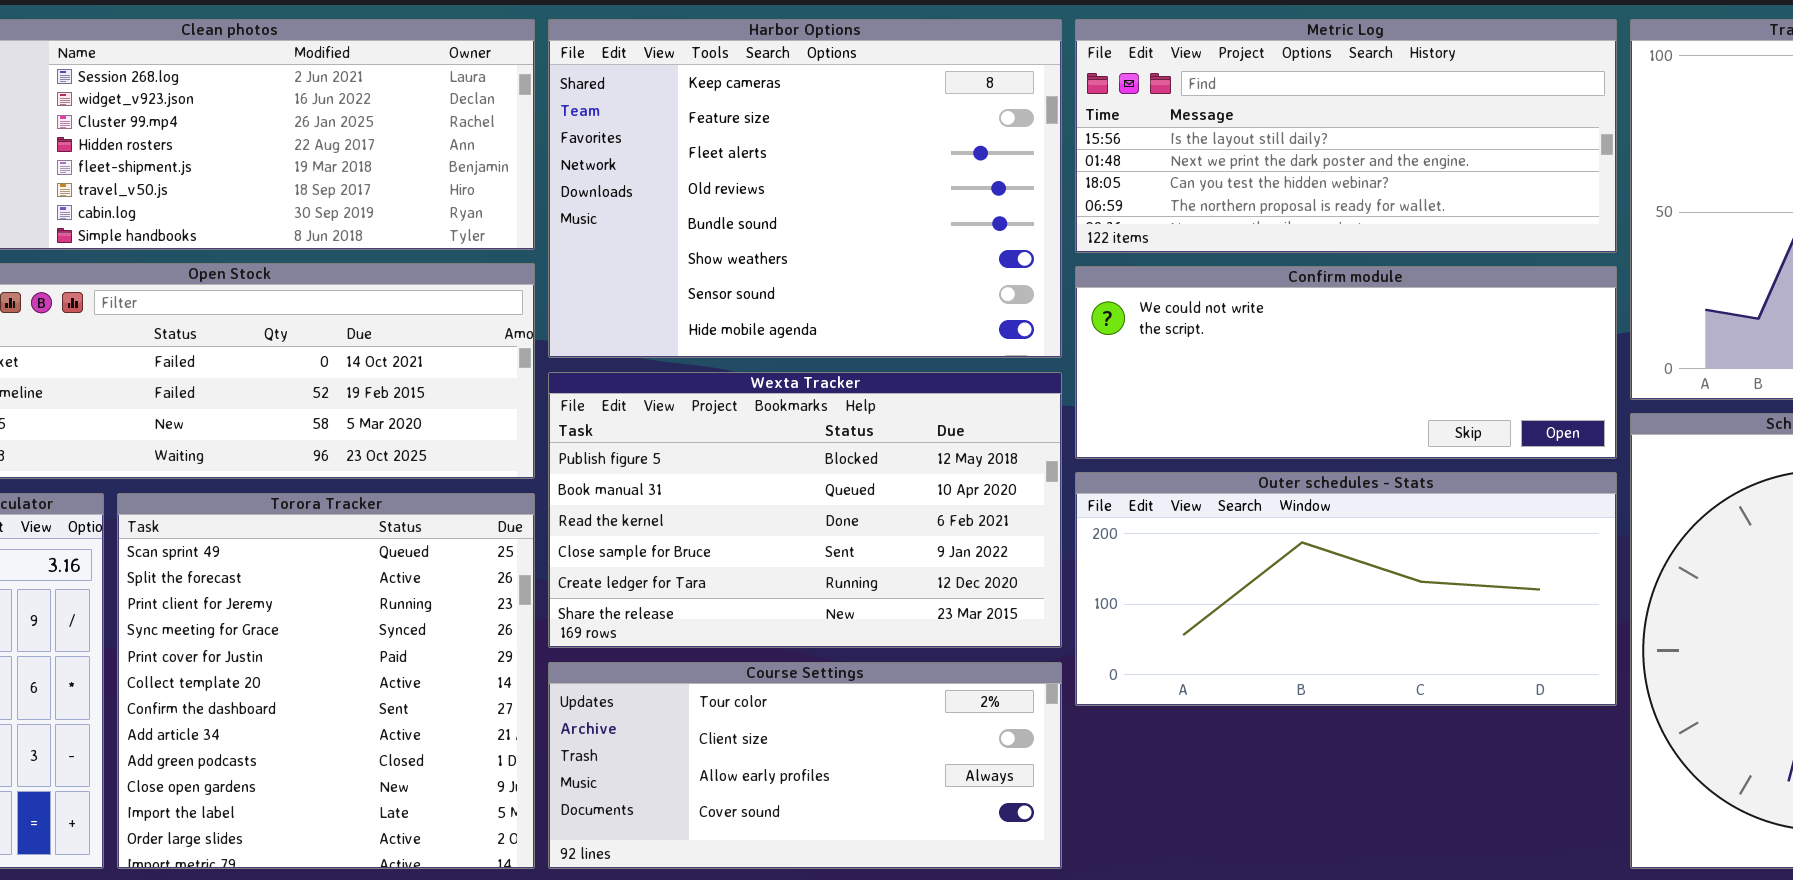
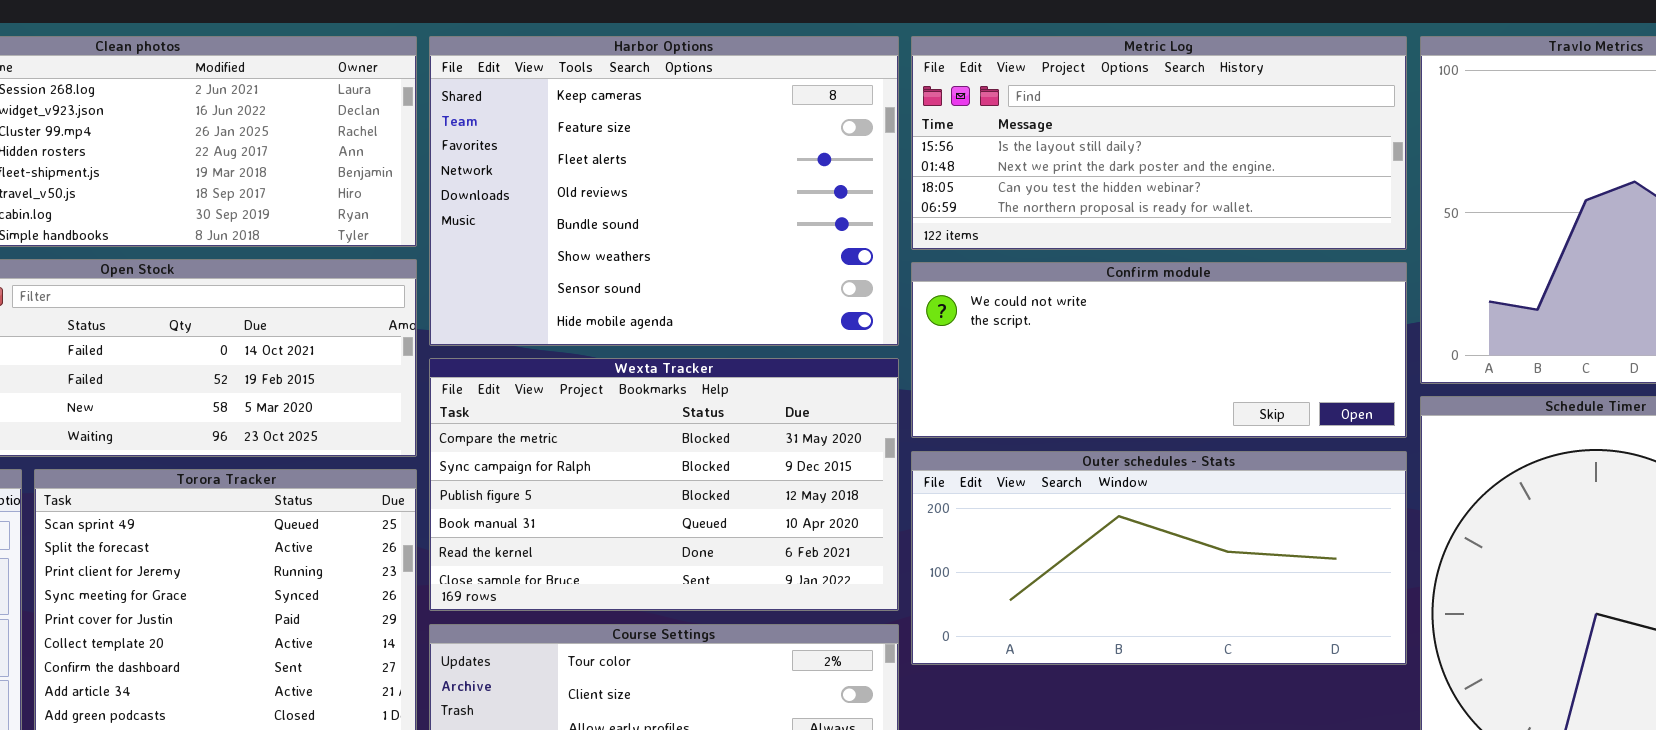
Wexta Tracker: [548,372,1062,648] -> [429,358,899,611], scrolled up 2 rows

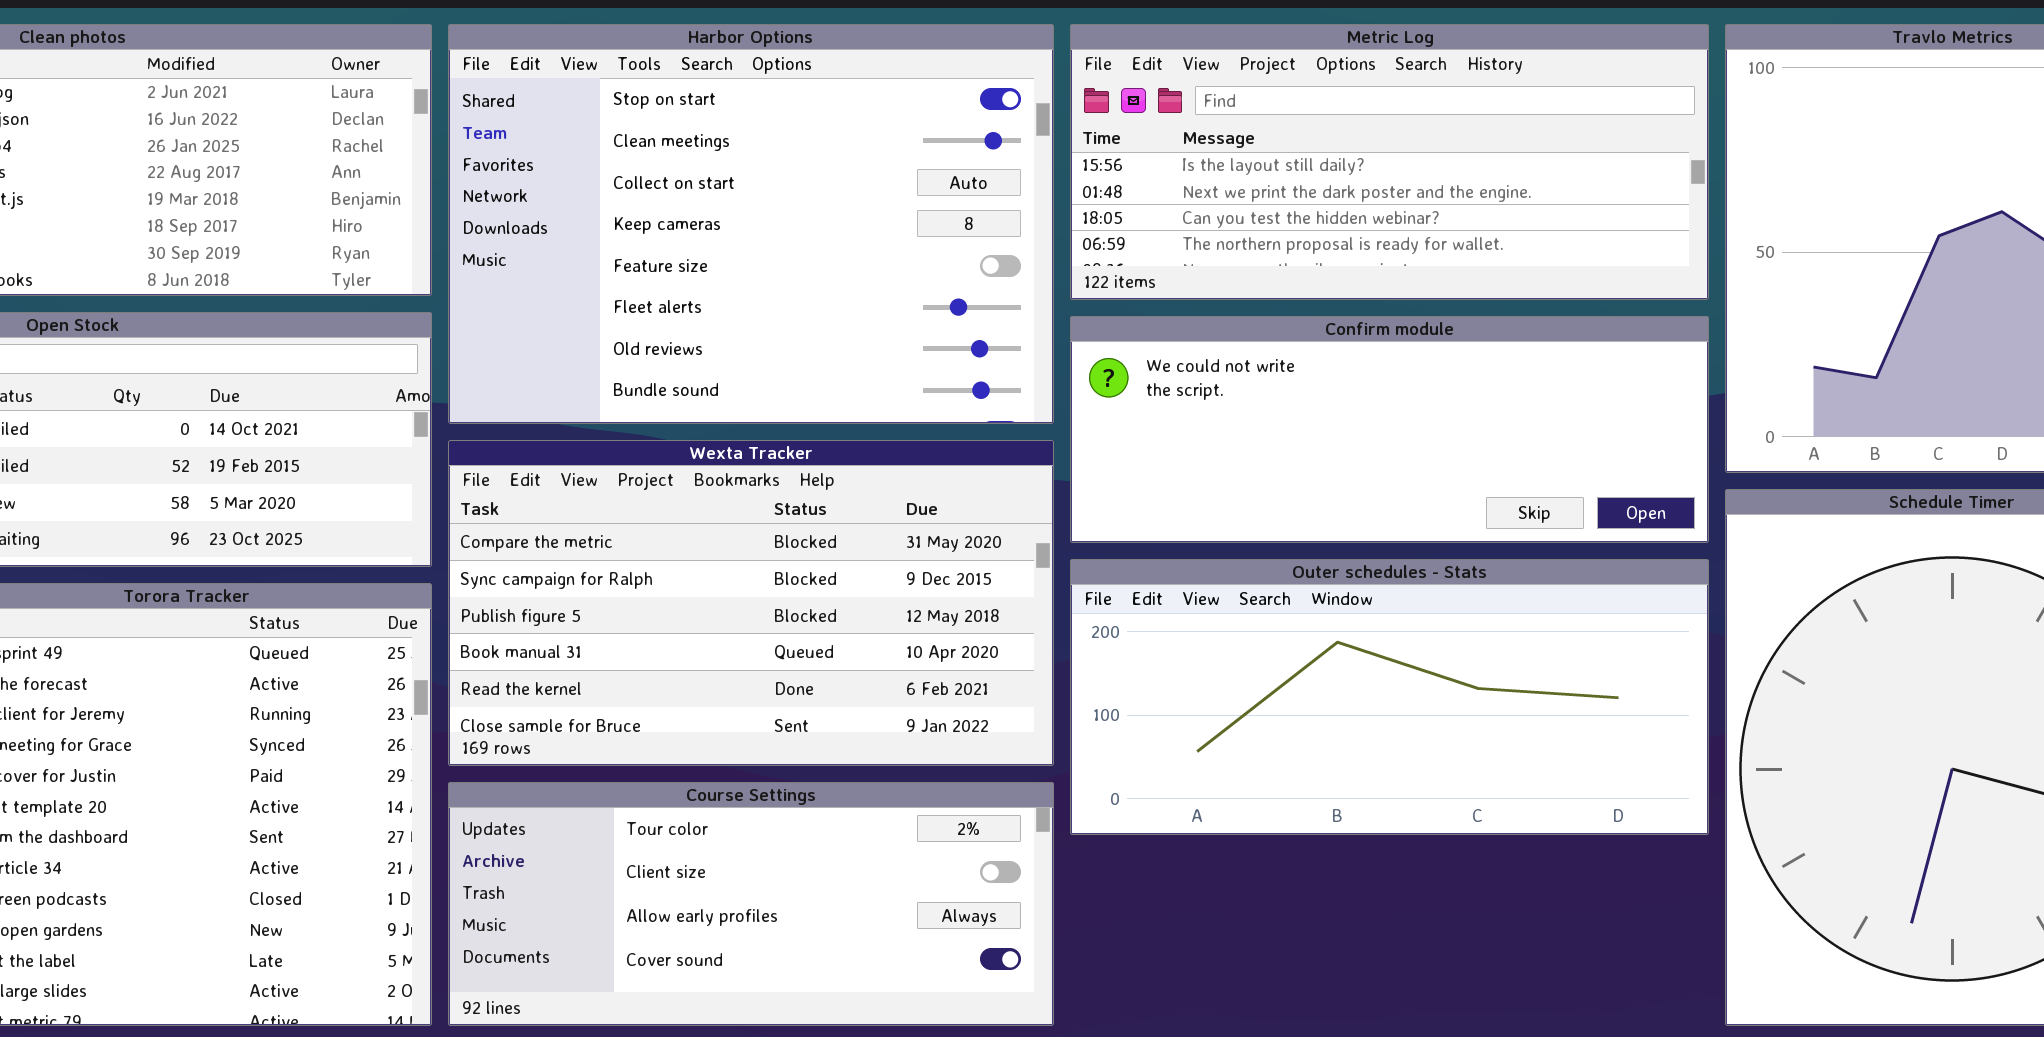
Harbor Options: [429,36,899,346] -> [448,24,1054,424], scrolled up 3 rows

